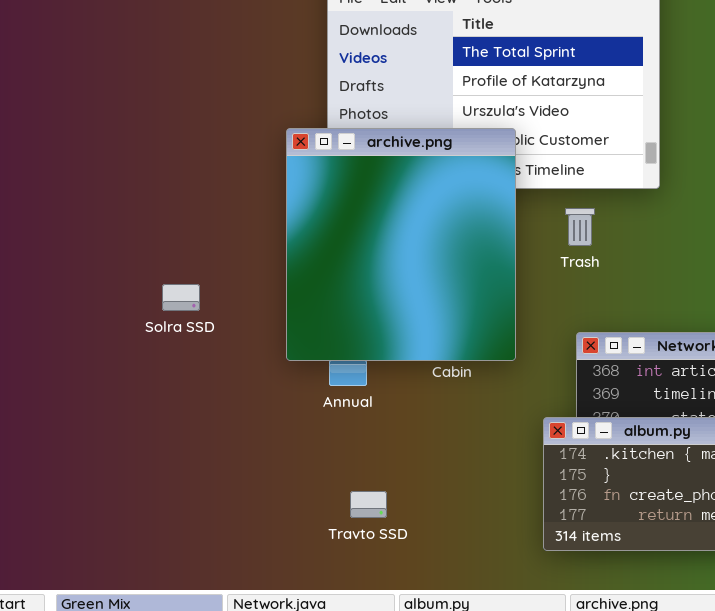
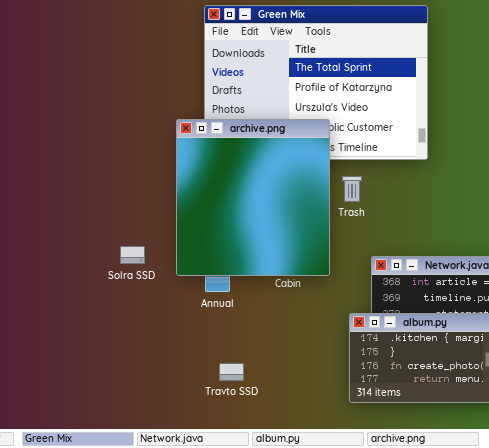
Trash: [565,208,595,246] -> [342,176,362,202], moved
Solra SSD: [162,284,200,311] -> [120,246,145,264], moved

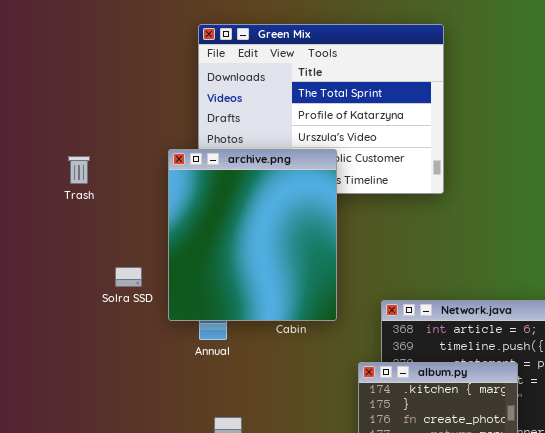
Trash: [342,176,362,202] -> [68,156,90,184], moved
Solra SSD: [120,246,145,264] -> [115,267,142,287], moved

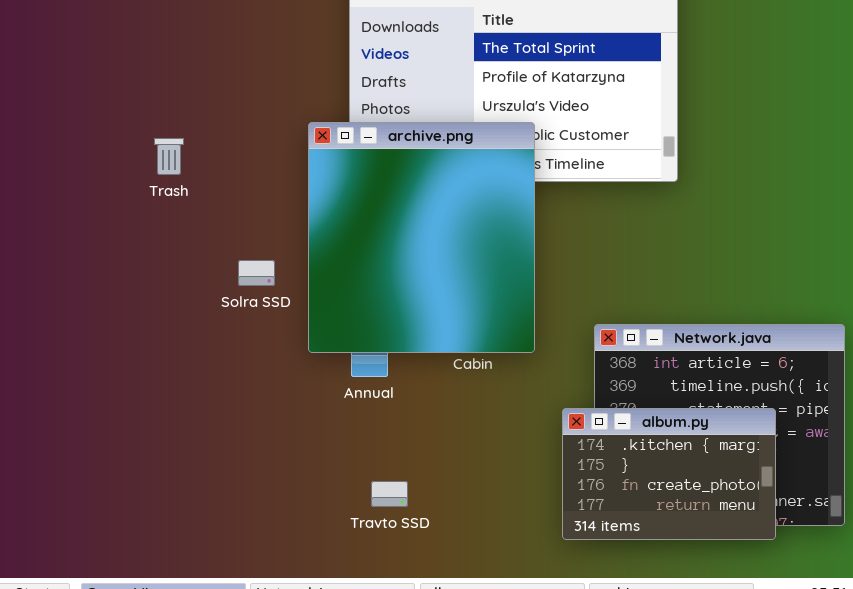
Trash: [68,156,90,184] -> [154,138,184,175], moved
Solra SSD: [115,267,142,287] -> [238,260,275,286], moved

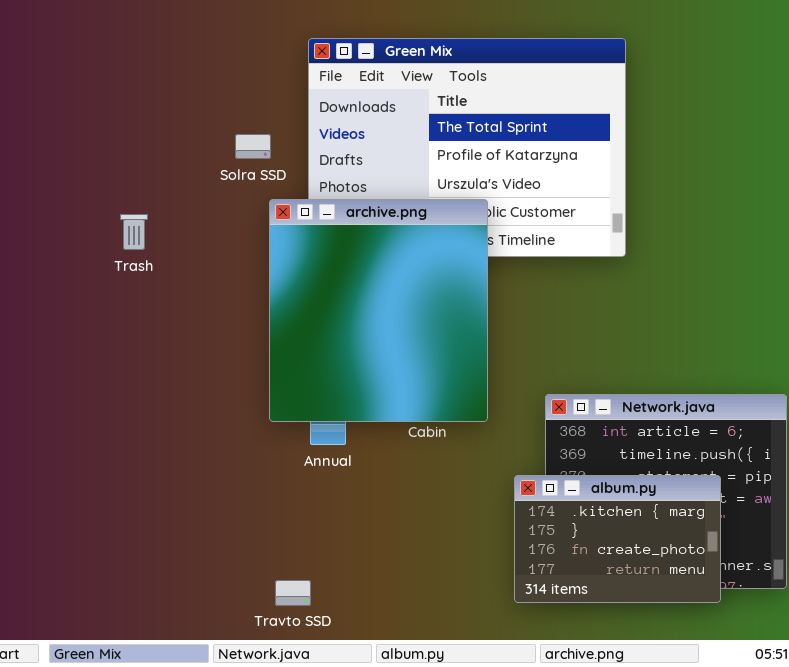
Solra SSD: [238,260,275,286] -> [235,134,271,159], moved
Travto SSD: [371,481,408,507] -> [275,580,311,606], moved

